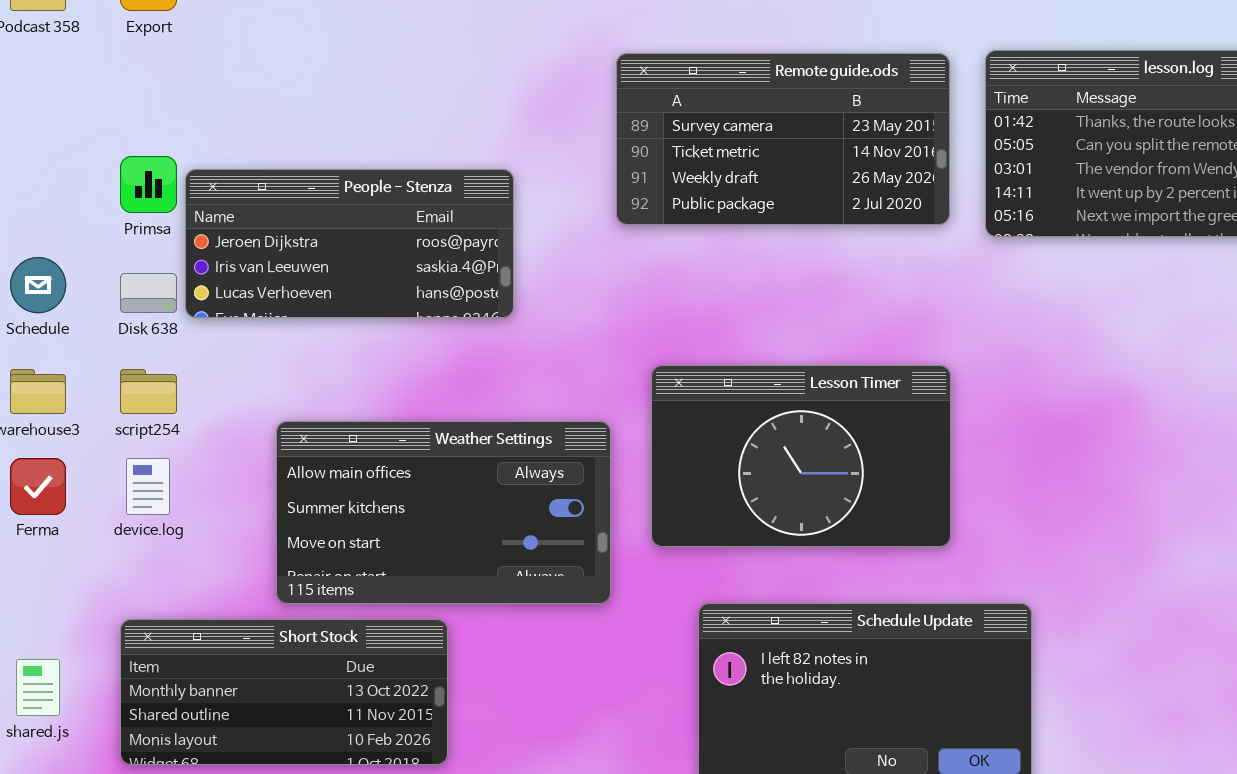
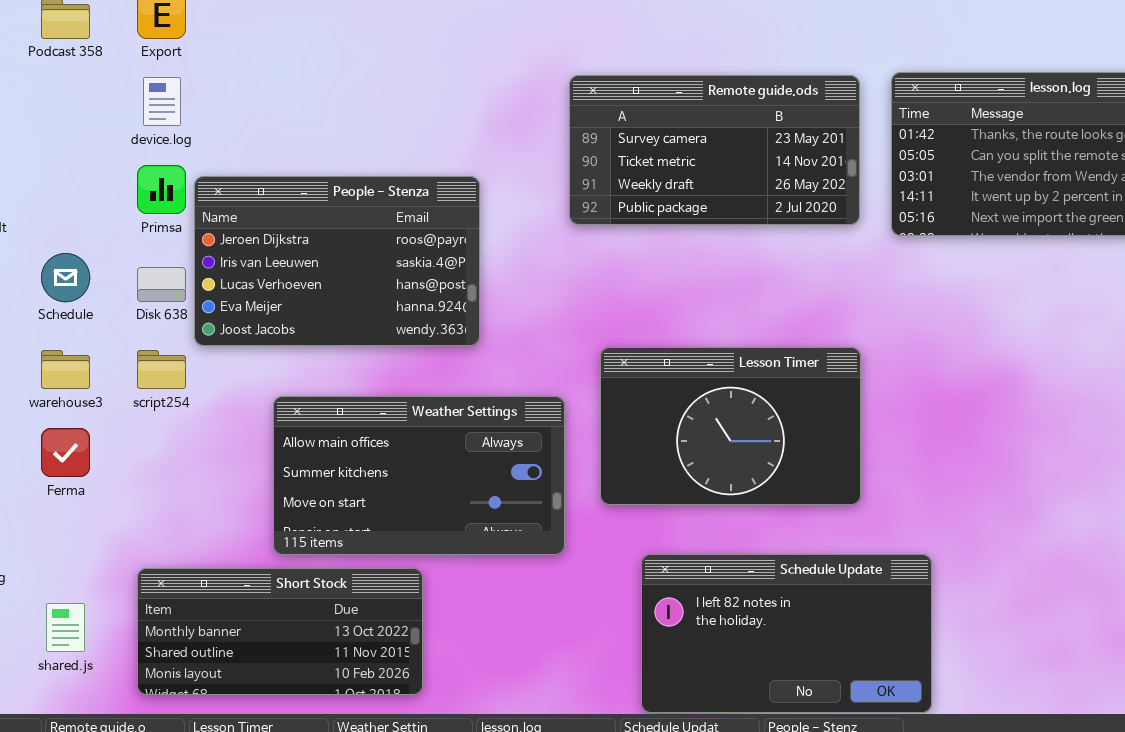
People - Stenza: [185,169,514,318] -> [194,176,480,346], resized
device.log: [126,458,170,515] -> [143,77,181,126], moved

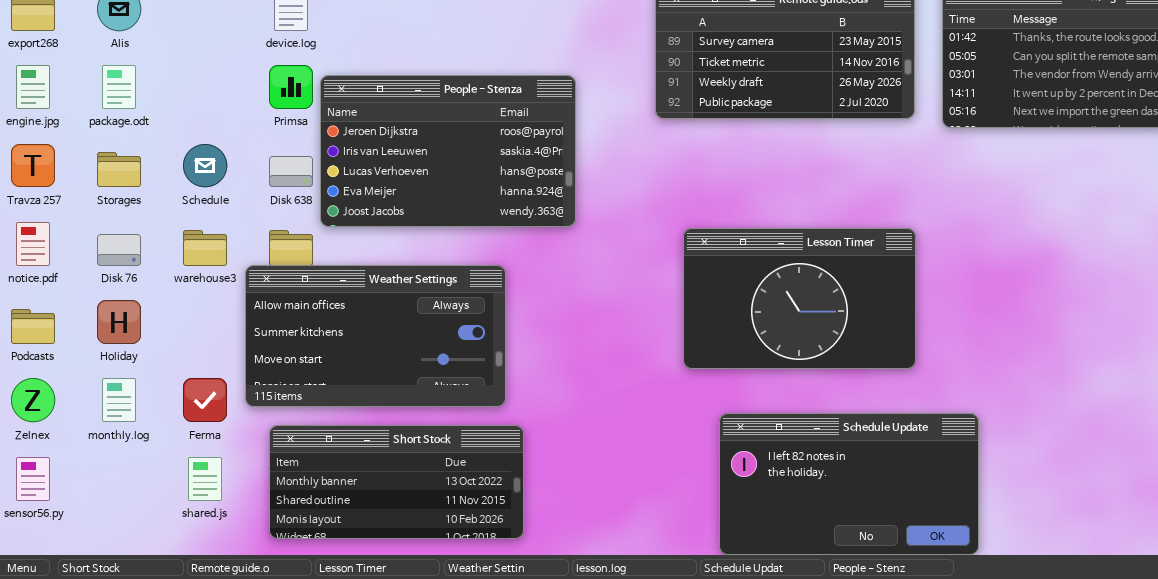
Weather Settings: [273,396,565,555] -> [245,265,506,407], moved
Ferma: [41,428,90,477] -> [183,378,227,422], moved

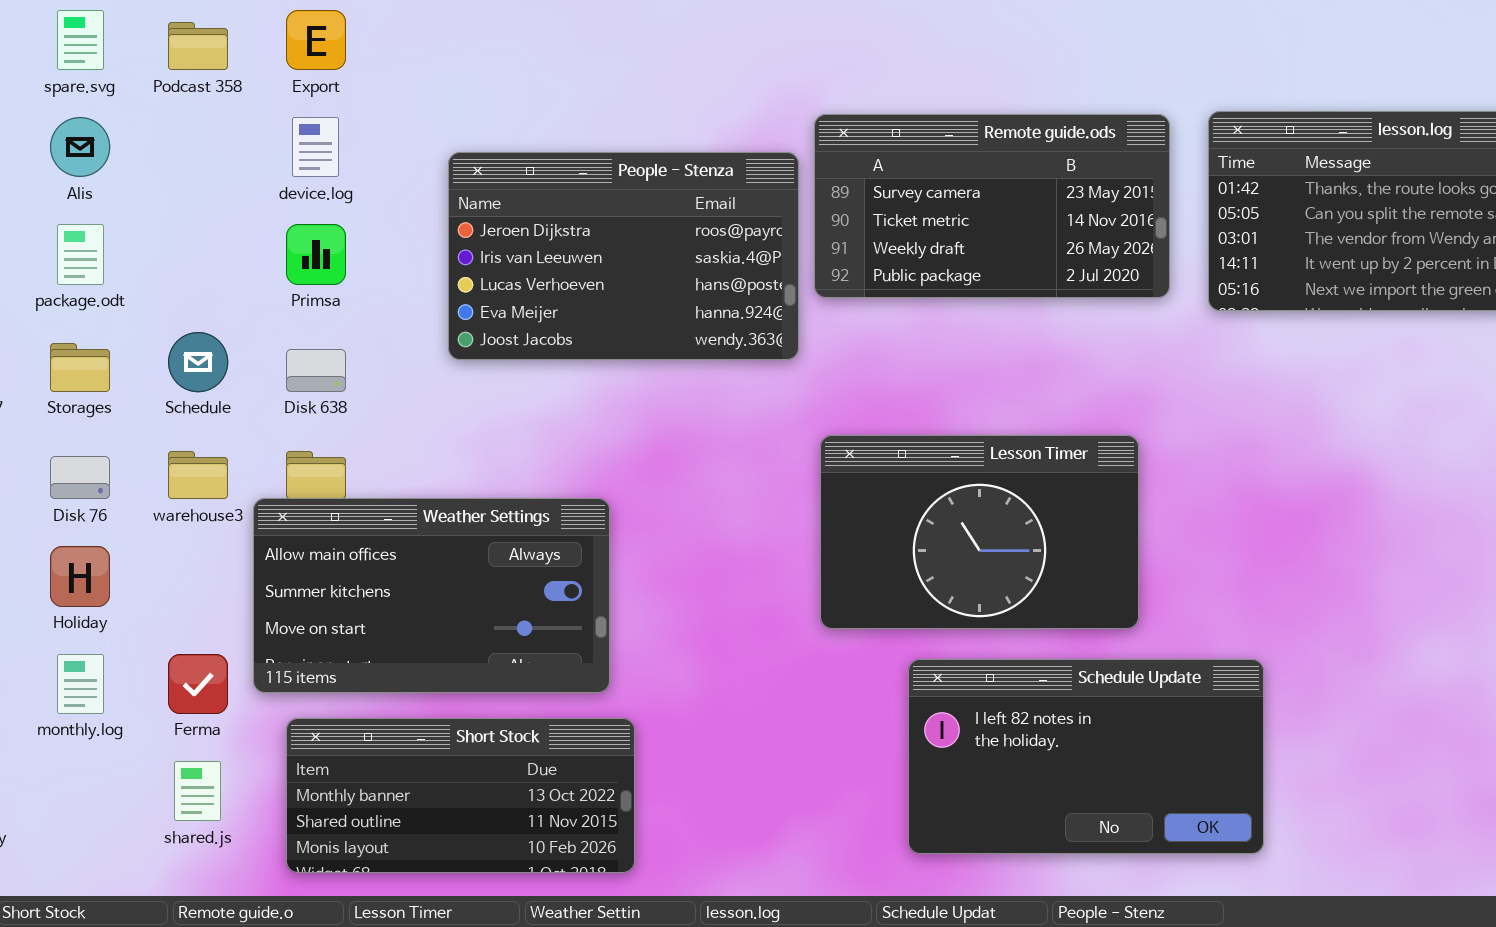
People - Stenza: [320,75,576,227] -> [448,152,799,360], moved
Lesson Timer: [683,228,916,369] -> [820,435,1139,629], moved
Schedule Update: [719,413,979,555] -> [908,659,1264,854], moved

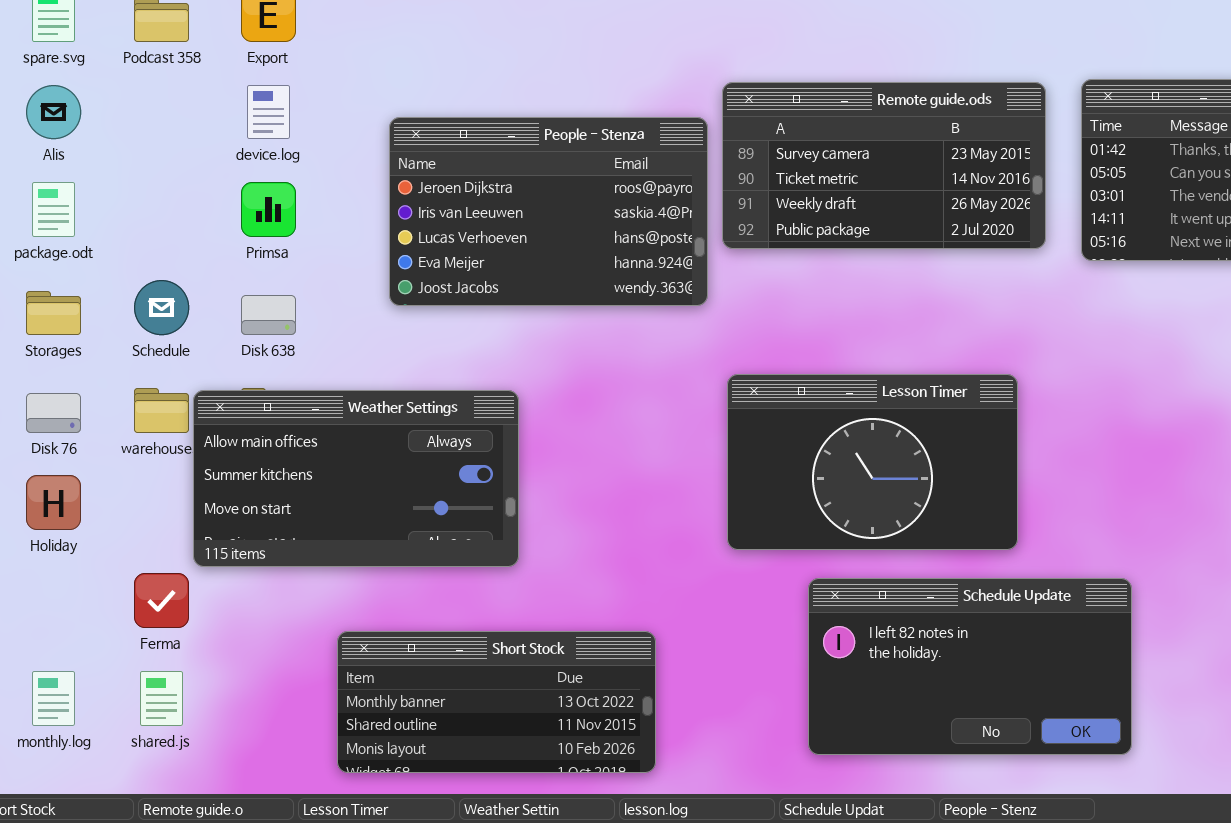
Weather Settings: [253,498,610,693] -> [193,390,519,567], moved
monthly.log: [57,654,104,714] -> [32,671,75,726], moved
Short Stock: [286,718,635,873] -> [337,631,656,773], moved

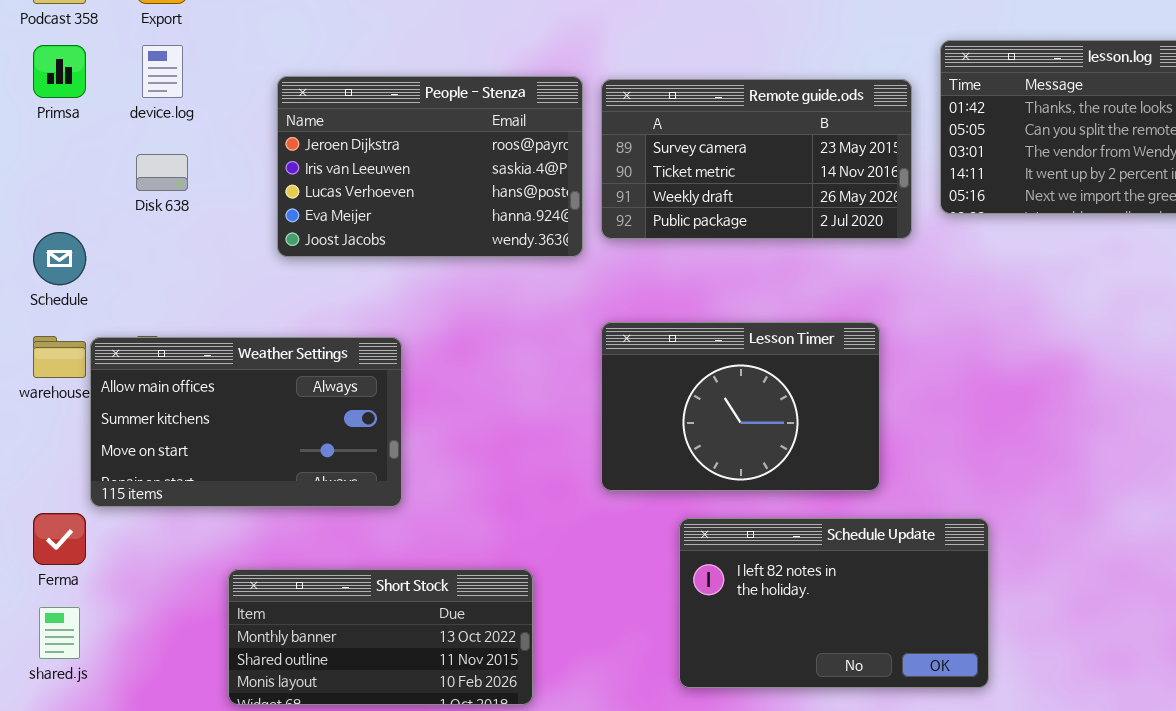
Remote guide.ods: [722,82,1046,249] -> [601,79,912,239], moved
Primsa: [241,182,296,237] -> [33,45,86,98], moved
Disk 638: [241,295,296,335] -> [136,154,188,191], moved

